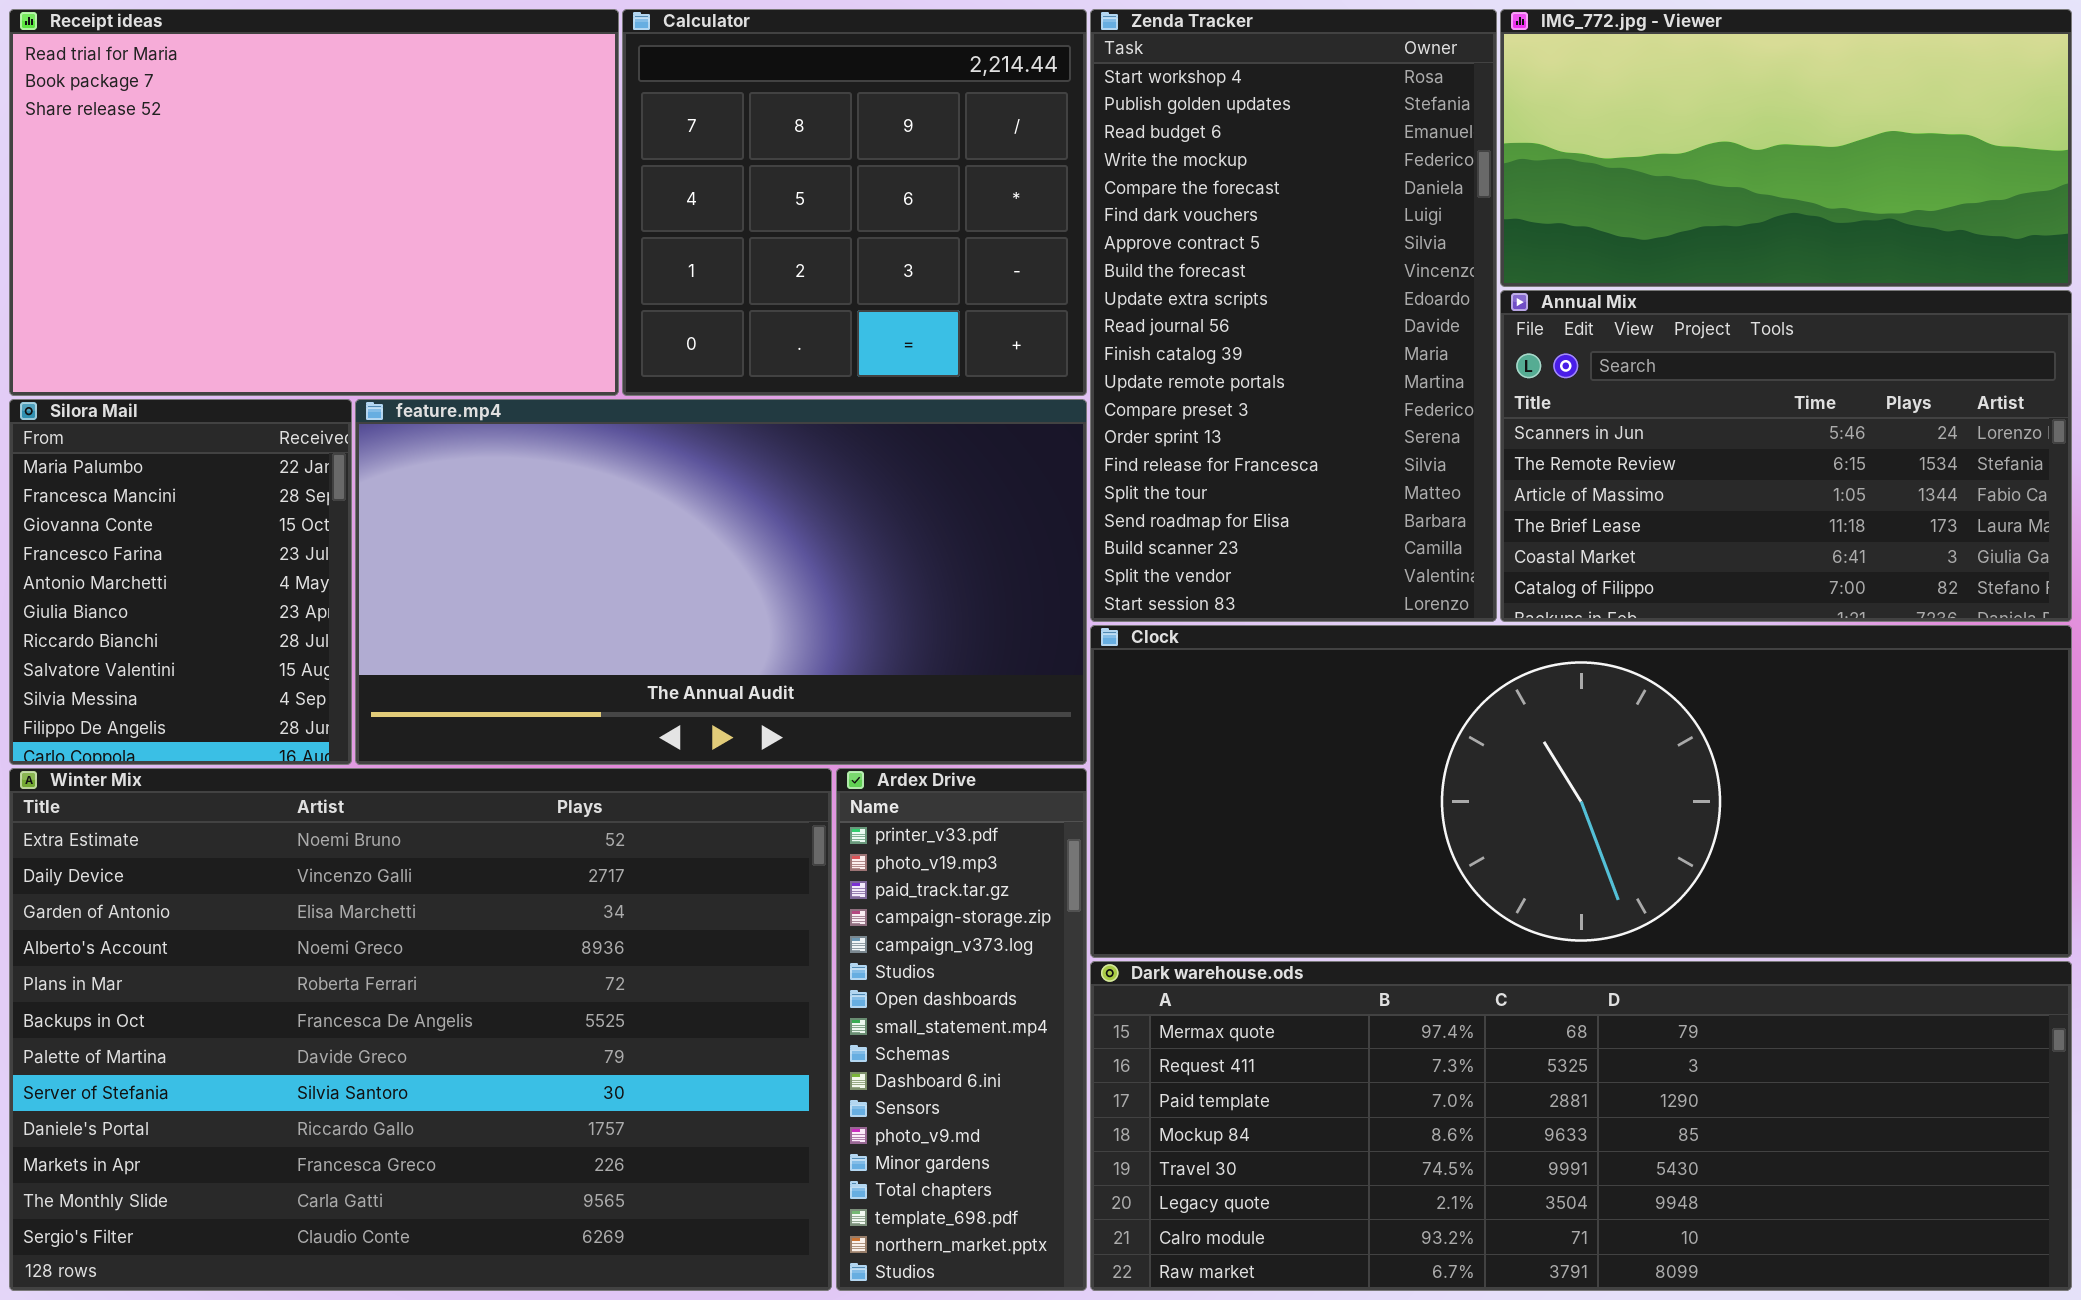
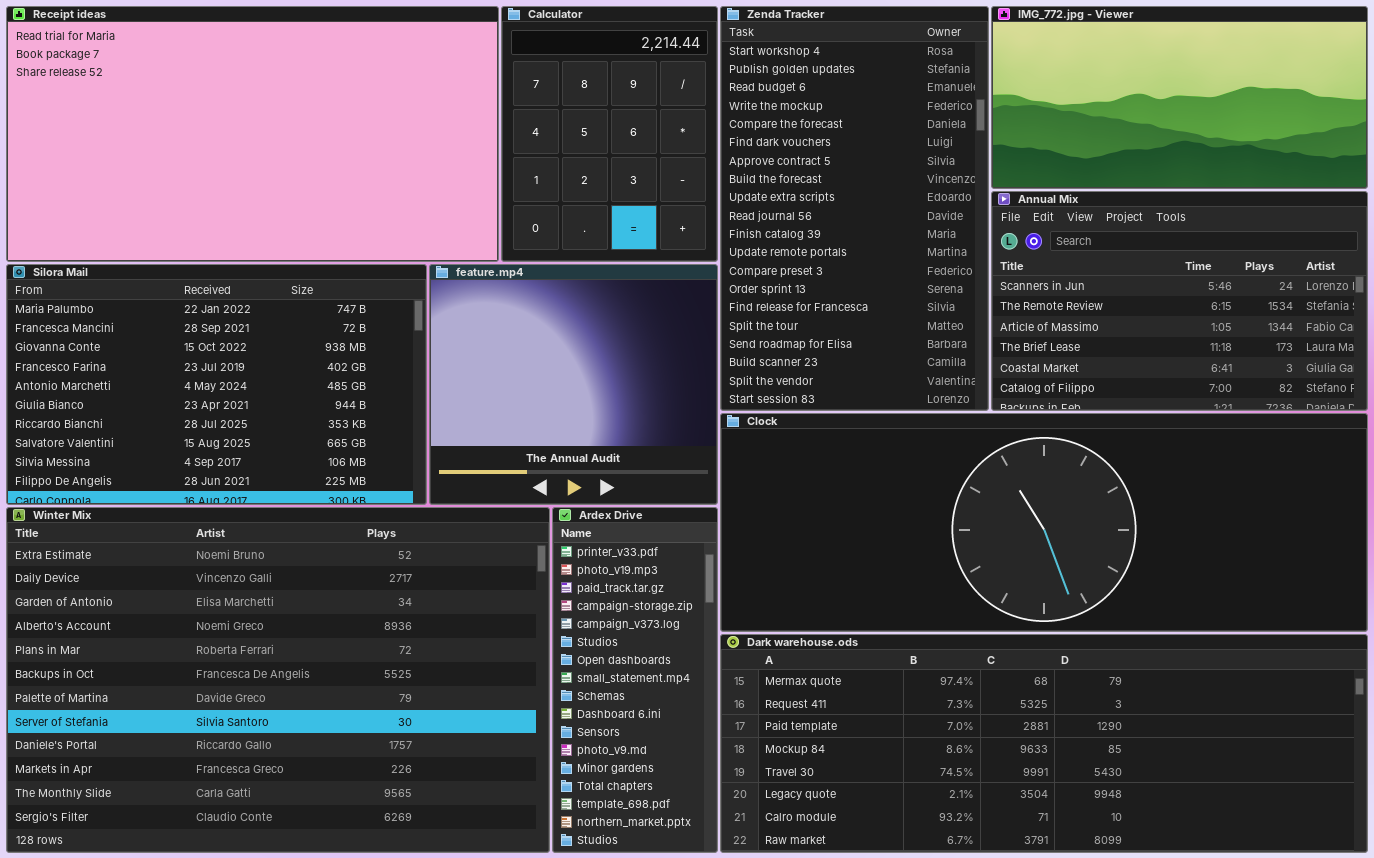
Receipt ideas: [9,9,619,396] -> [6,6,499,262], resized
Calculator: [622,9,1087,396] -> [501,6,718,262], resized
Silora Mail: [9,399,352,765] -> [6,264,427,505], resized
feature.mp4: [355,399,1087,765] -> [429,264,718,505], resized

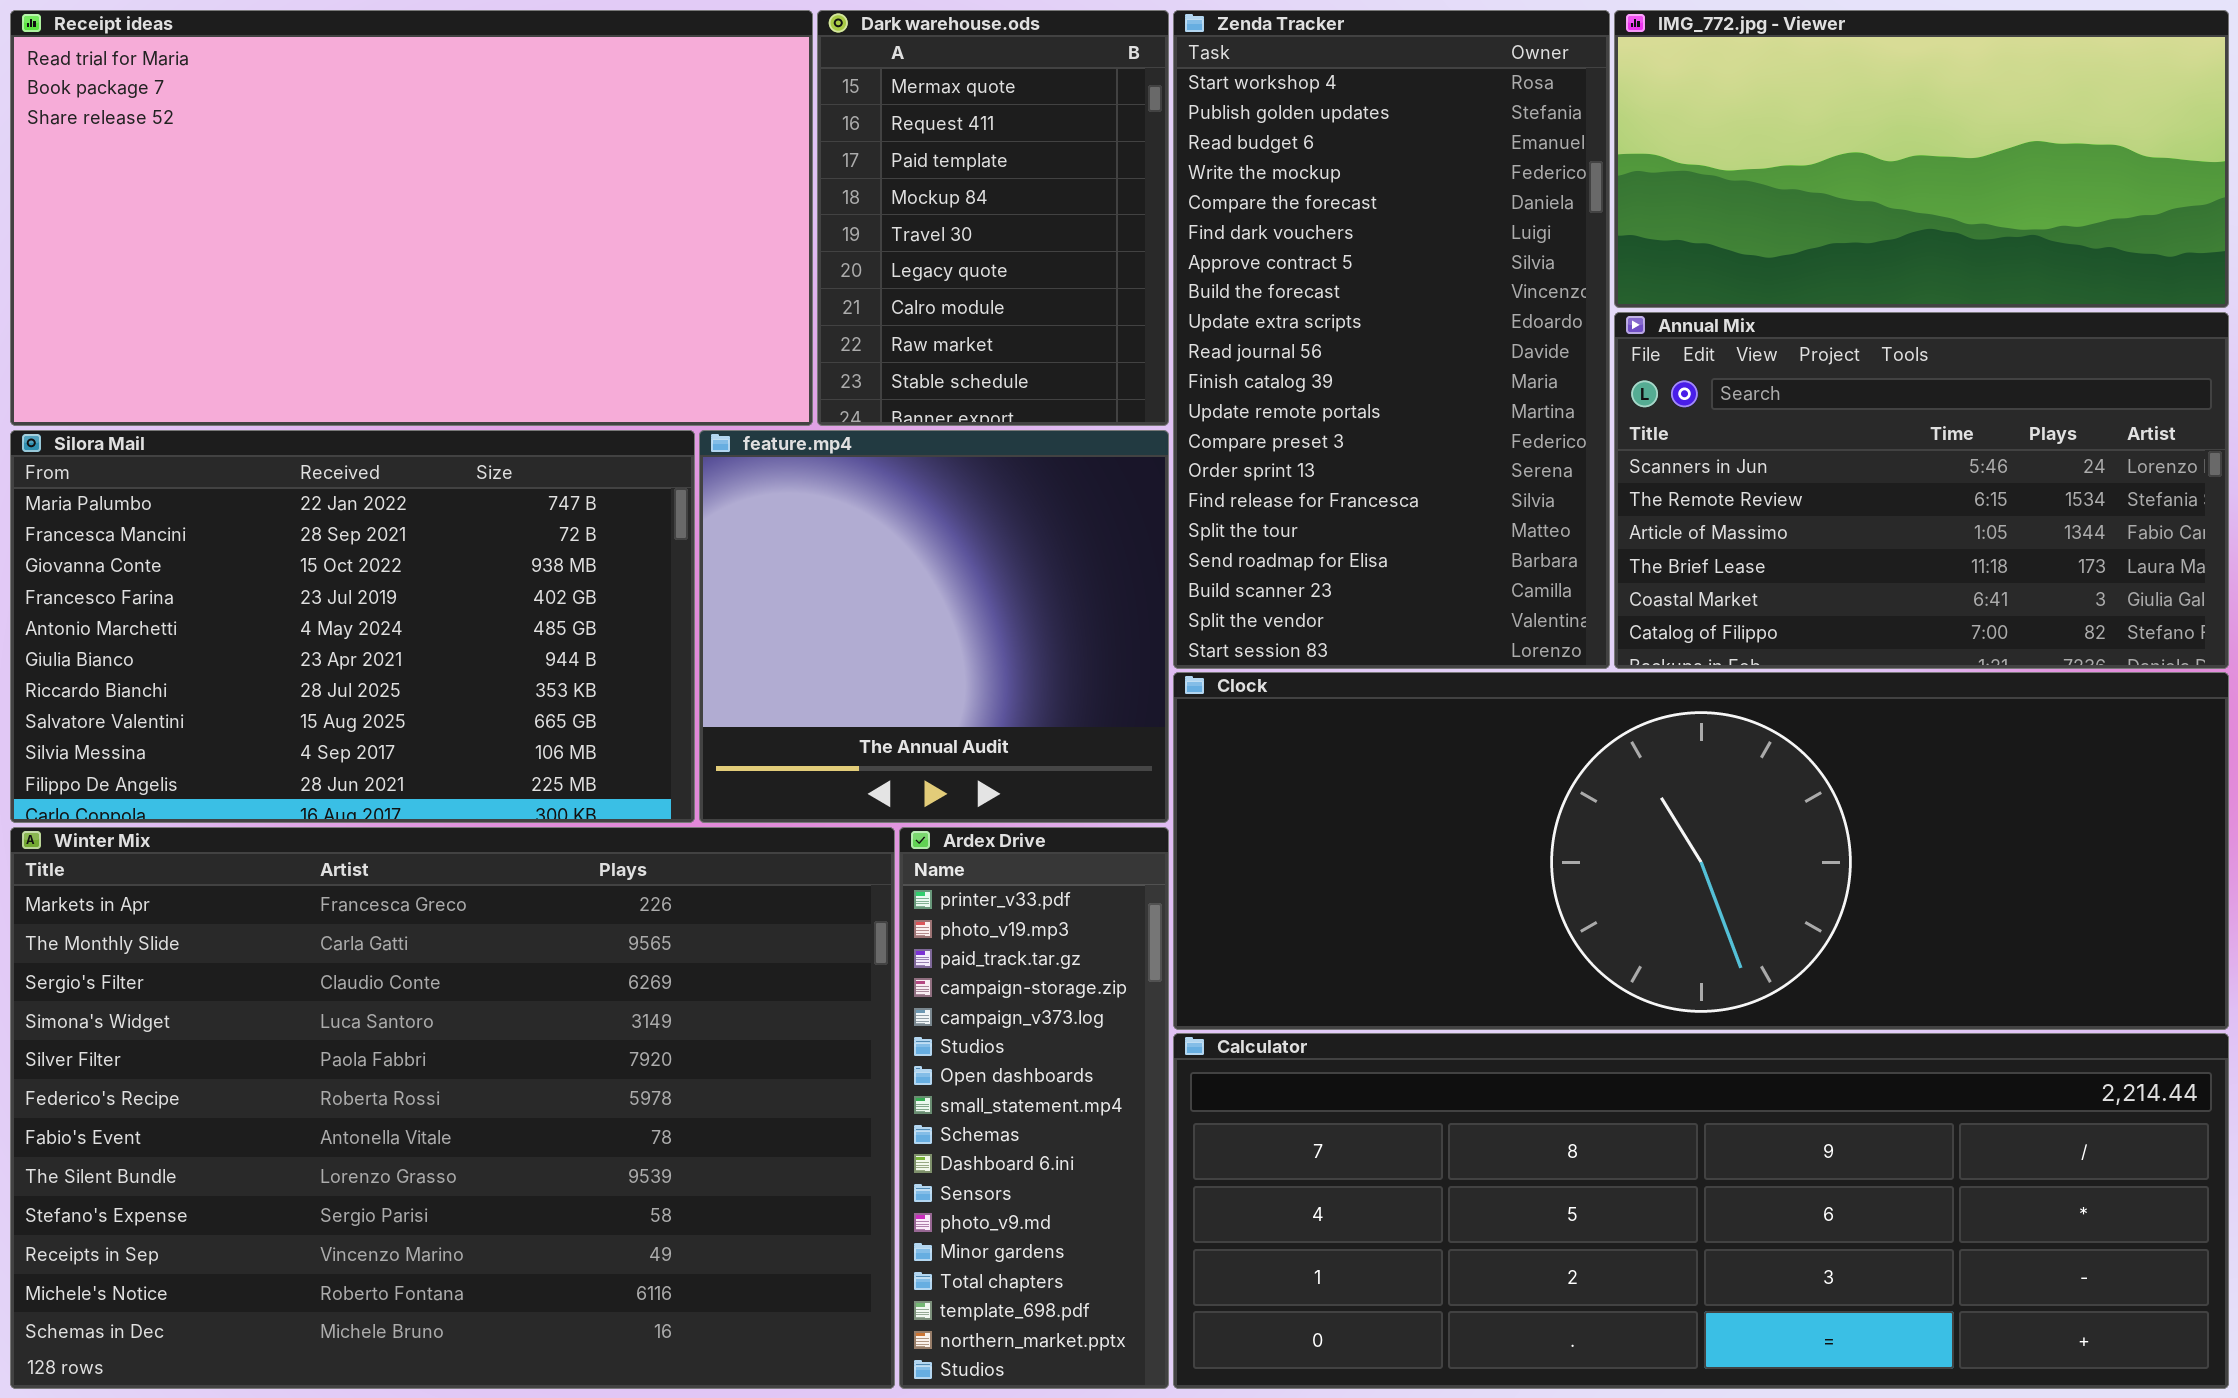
Calculator: [501,6,718,262] -> [1173,1033,2229,1389], moved, resized
Winter Mix: [6,507,550,853] -> [10,827,895,1389], scrolled down 9 rows
Dark warehouse.ods: [720,634,1368,853] -> [817,10,1169,426], moved, resized

